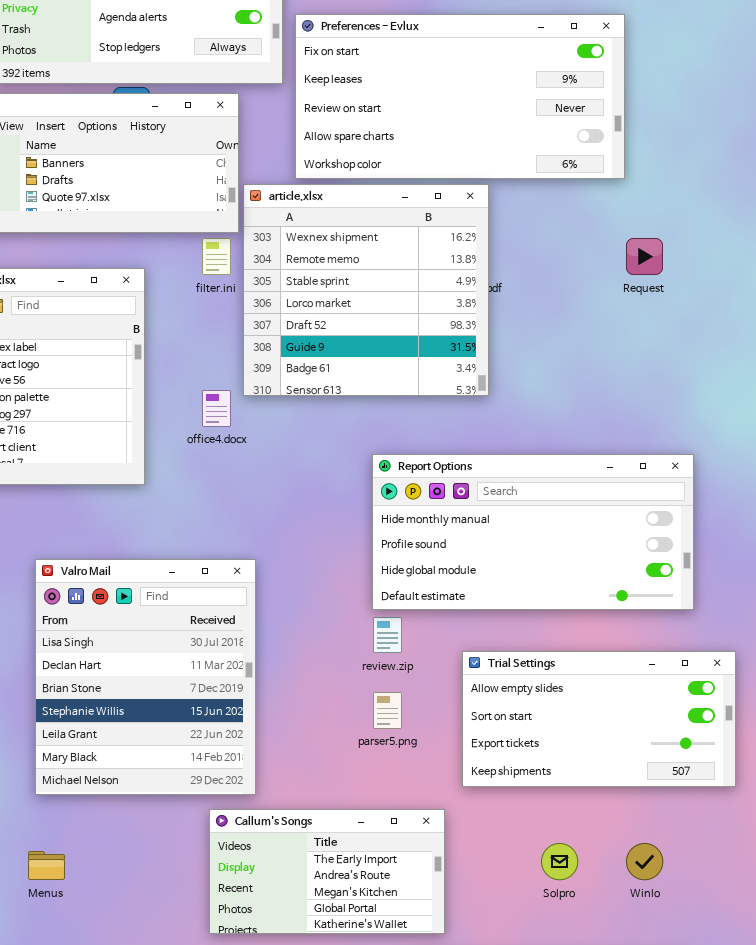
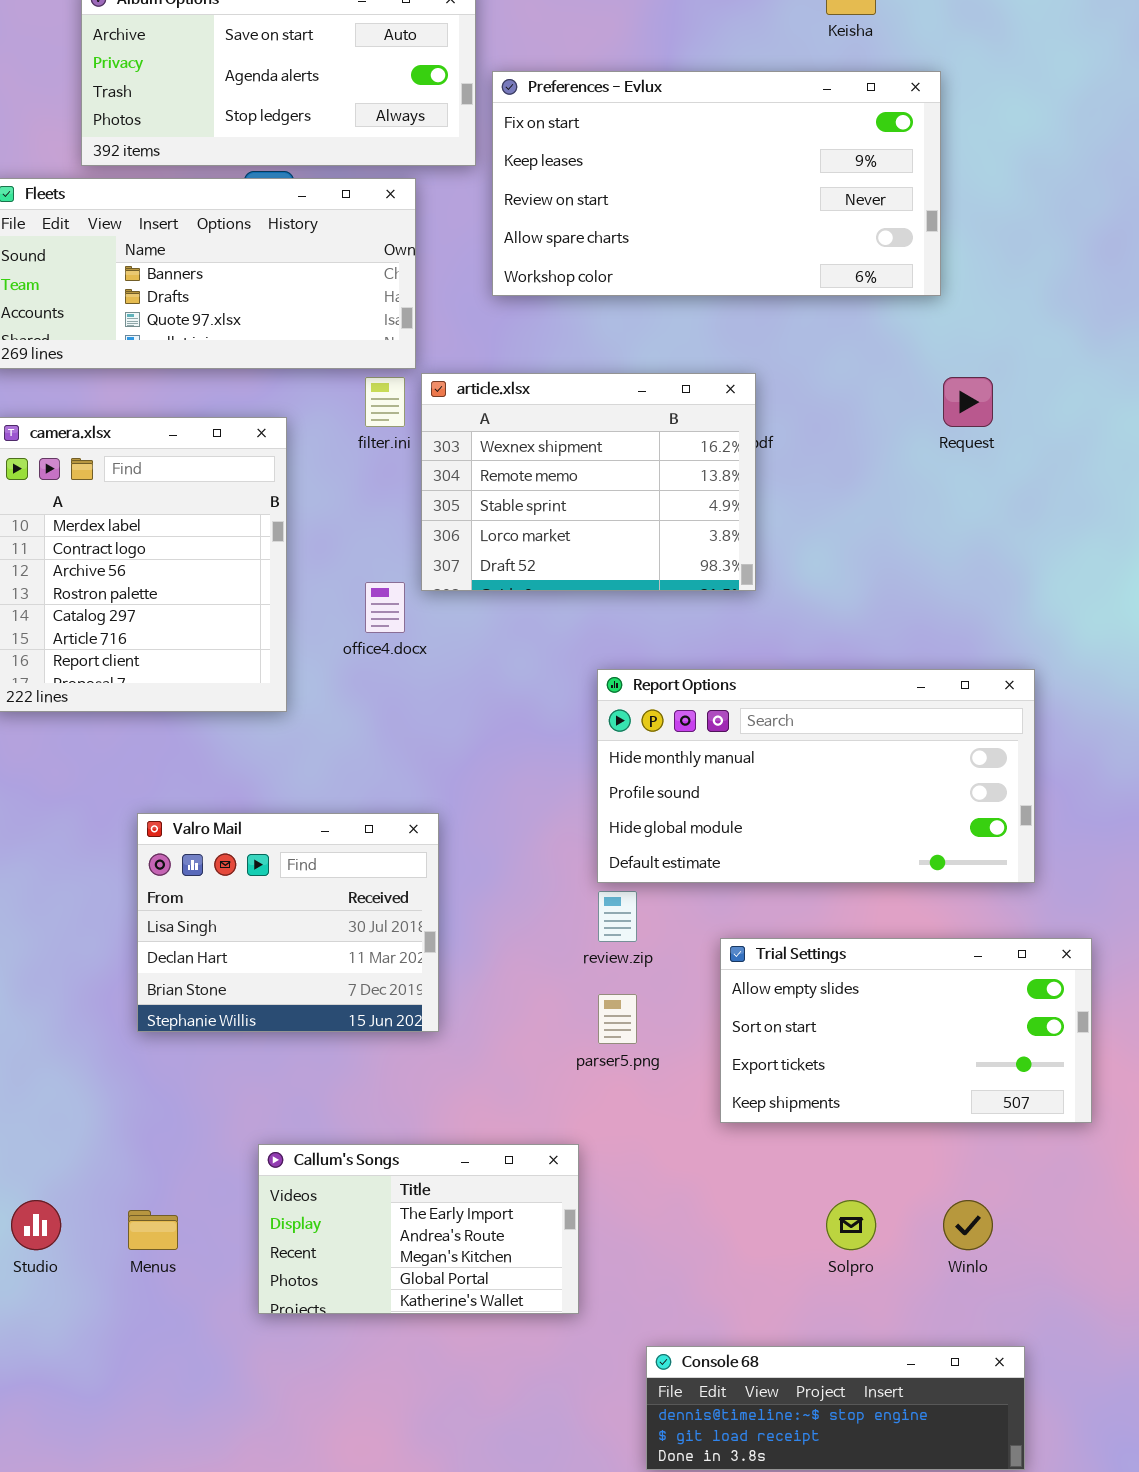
article.xlsx: [243,184,489,396] -> [421,373,756,591], resized
Valro Mail: [35,559,256,795] -> [137,813,439,1032], resized
Callum's Songs: [209,809,445,934] -> [258,1144,579,1314], moved

